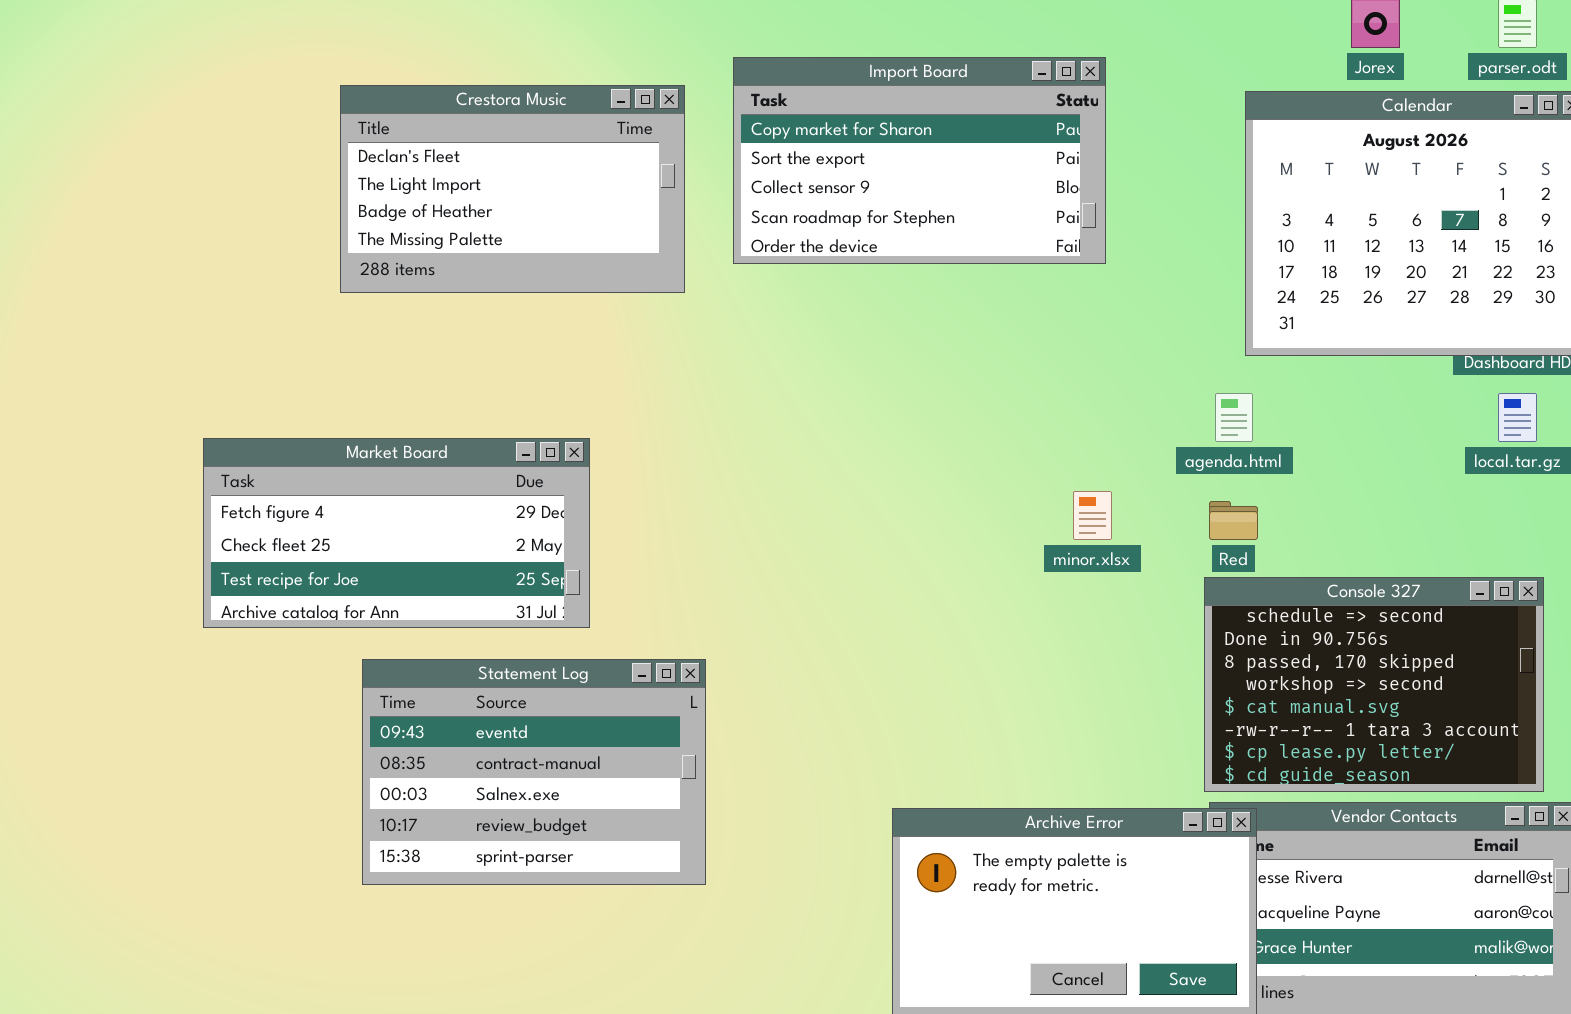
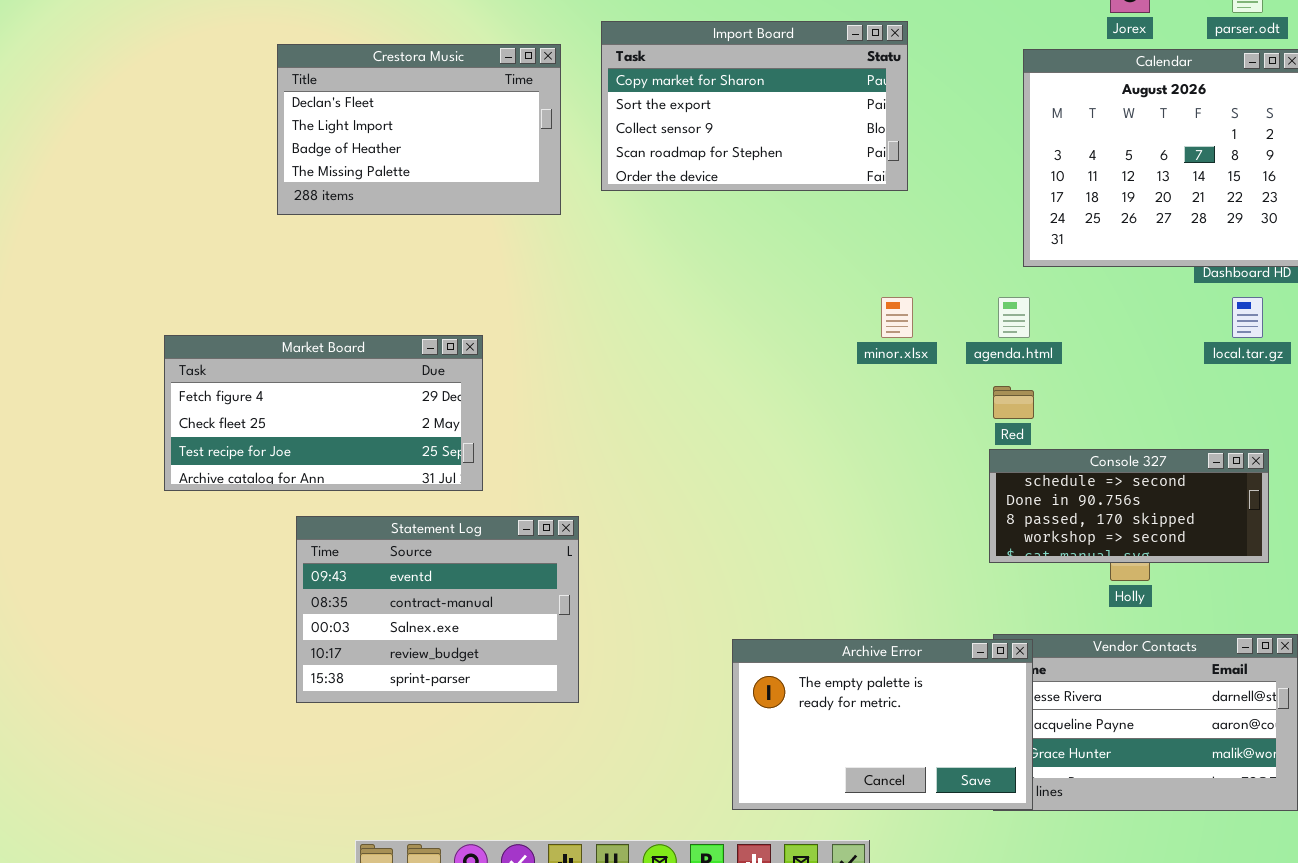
minor.xlsx: [1073,491,1112,540] -> [881,297,913,338], moved
Console 327: [1204,577,1544,792] -> [989,449,1269,563], resized

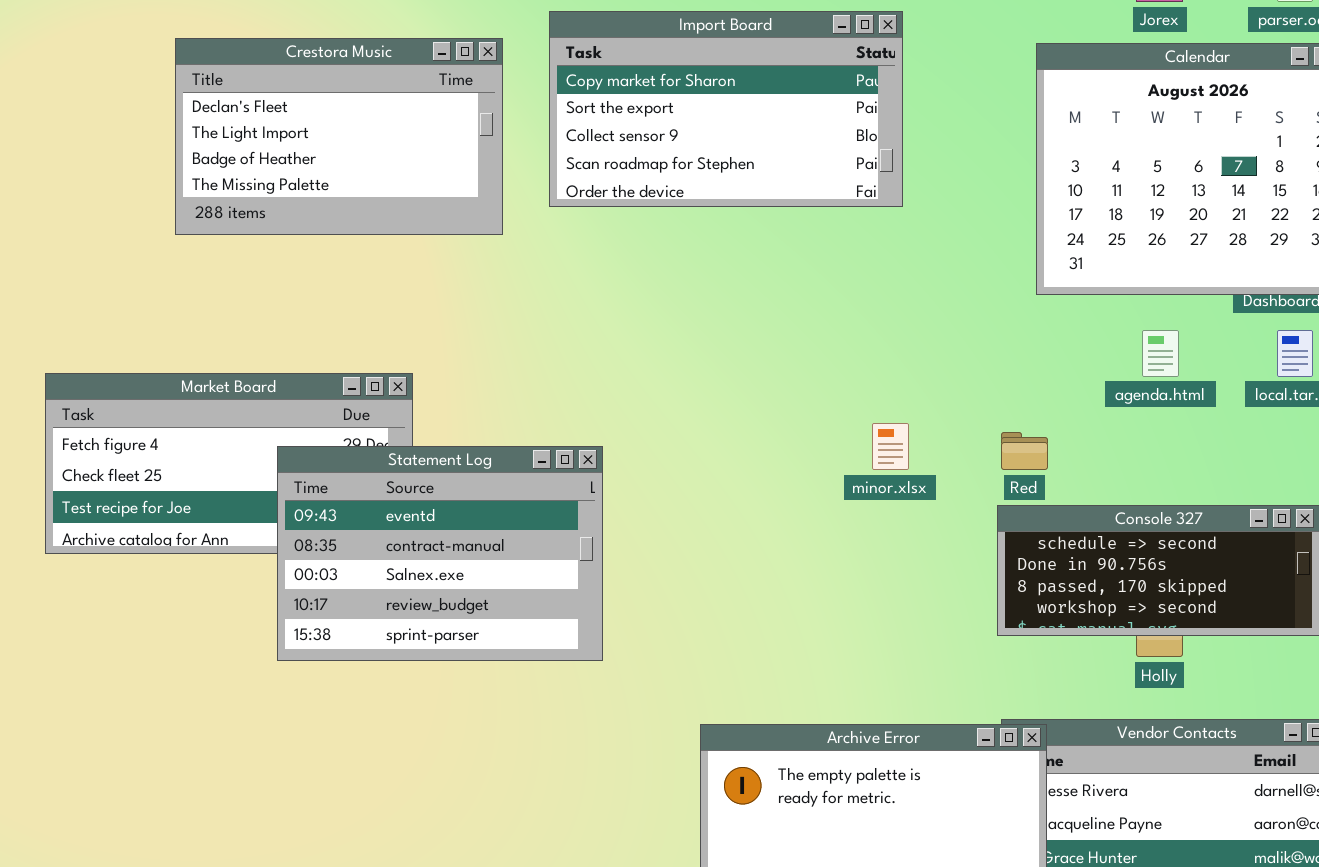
minor.xlsx: [881,297,913,338] -> [872,423,909,470], moved
agenda.html: [998,297,1030,338] -> [1142,330,1179,377], moved
Statement Log: [296,516,579,703] -> [277,446,603,661], moved

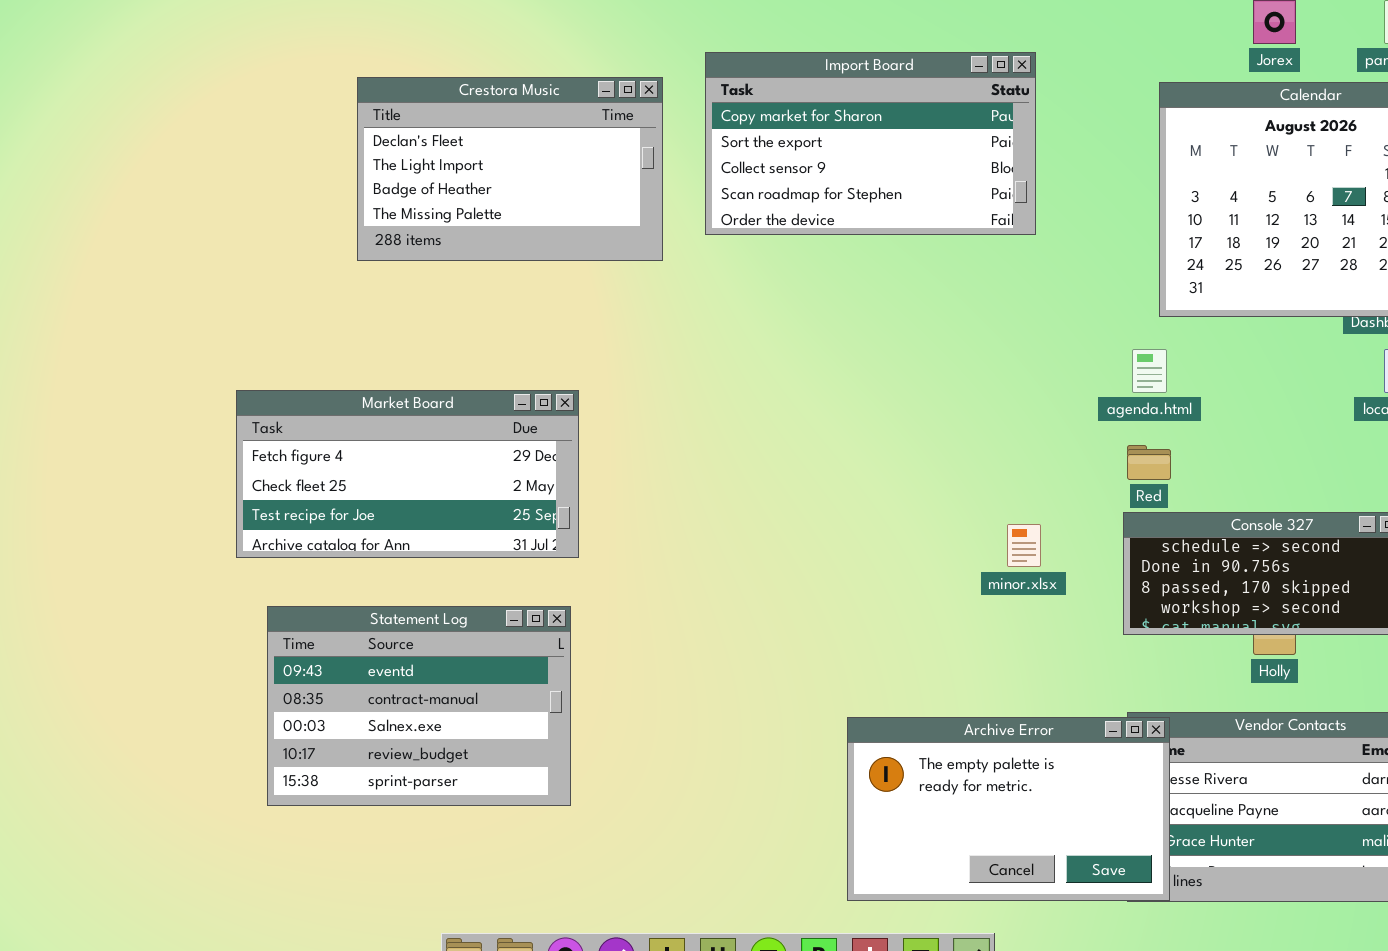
agenda.html: [1142,330,1179,377] -> [1132,349,1167,393], moved
minor.xlsx: [872,423,909,470] -> [1007,524,1041,567], moved
Statement Log: [277,446,603,661] -> [267,606,571,806], moved

